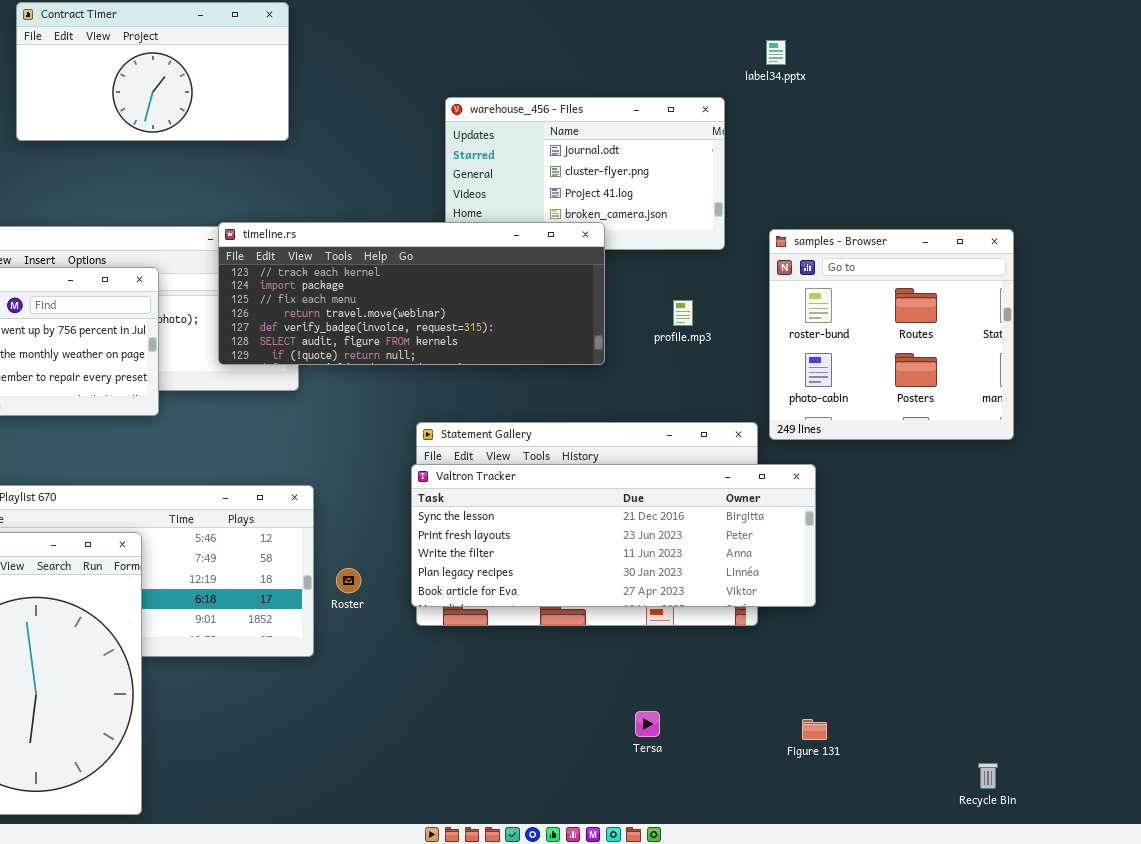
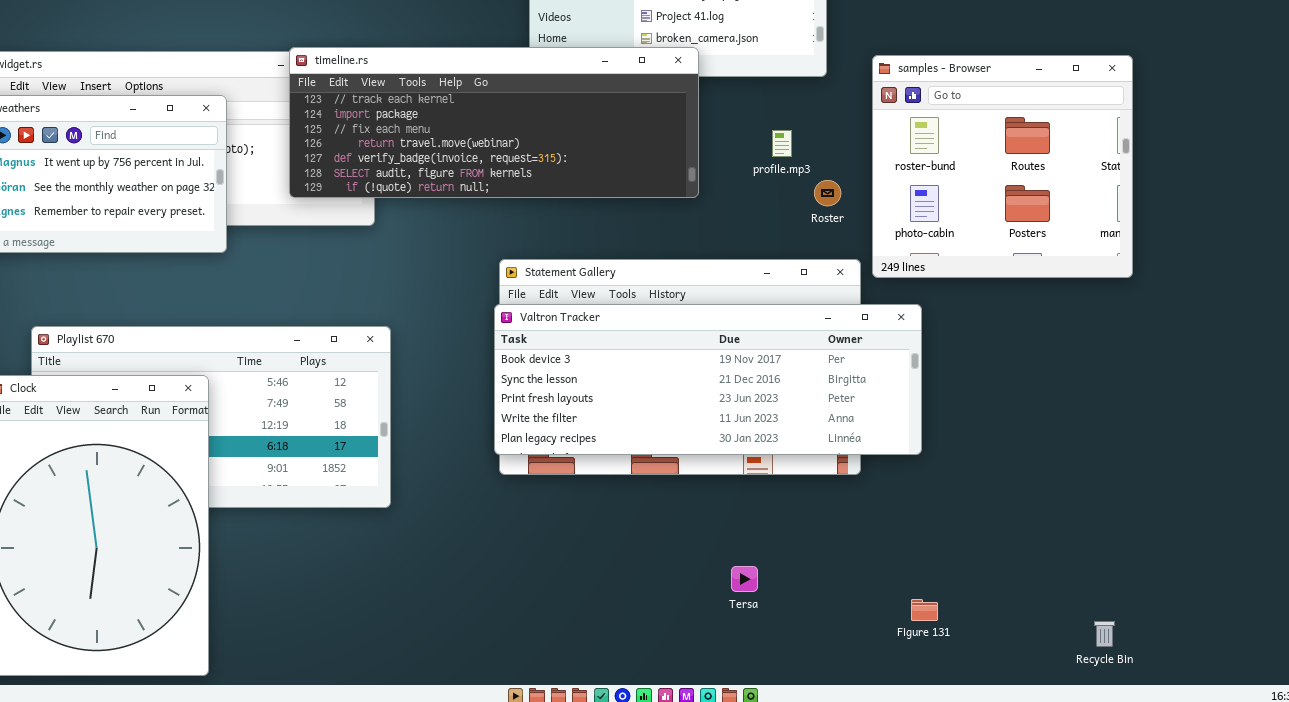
Valtron Tracker: [411,464,816,607] -> [494,304,922,455], scrolled up 1 row
Roster: [336,568,361,593] -> [814,180,841,206], moved
Figure 131: [802,719,827,740] -> [911,599,938,621], moved

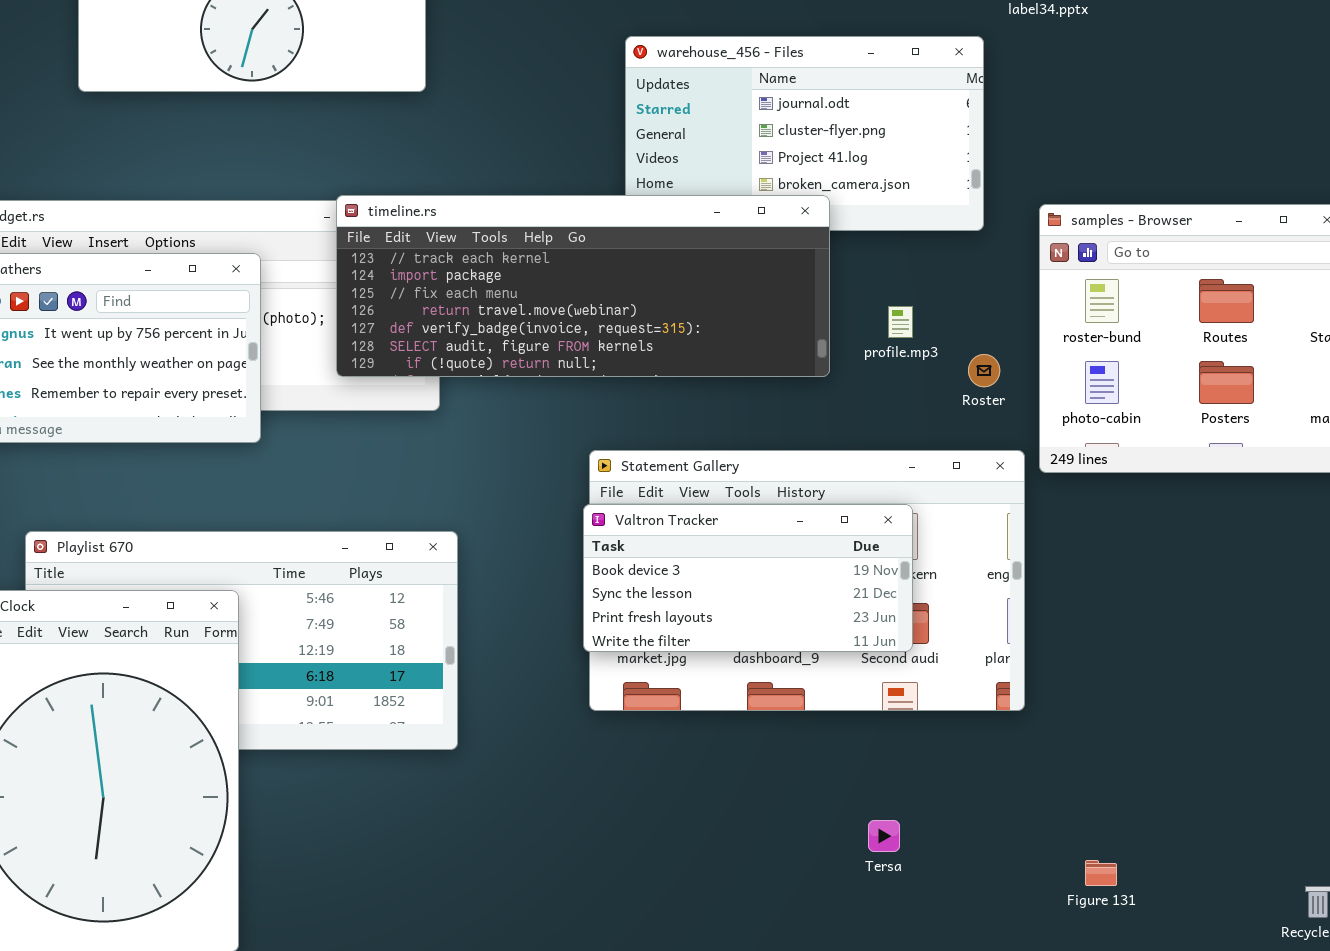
profile.mp3: [772,130,792,157] -> [888,306,913,338], moved
Valtron Tracker: [494,304,922,455] -> [583,504,913,652], resized

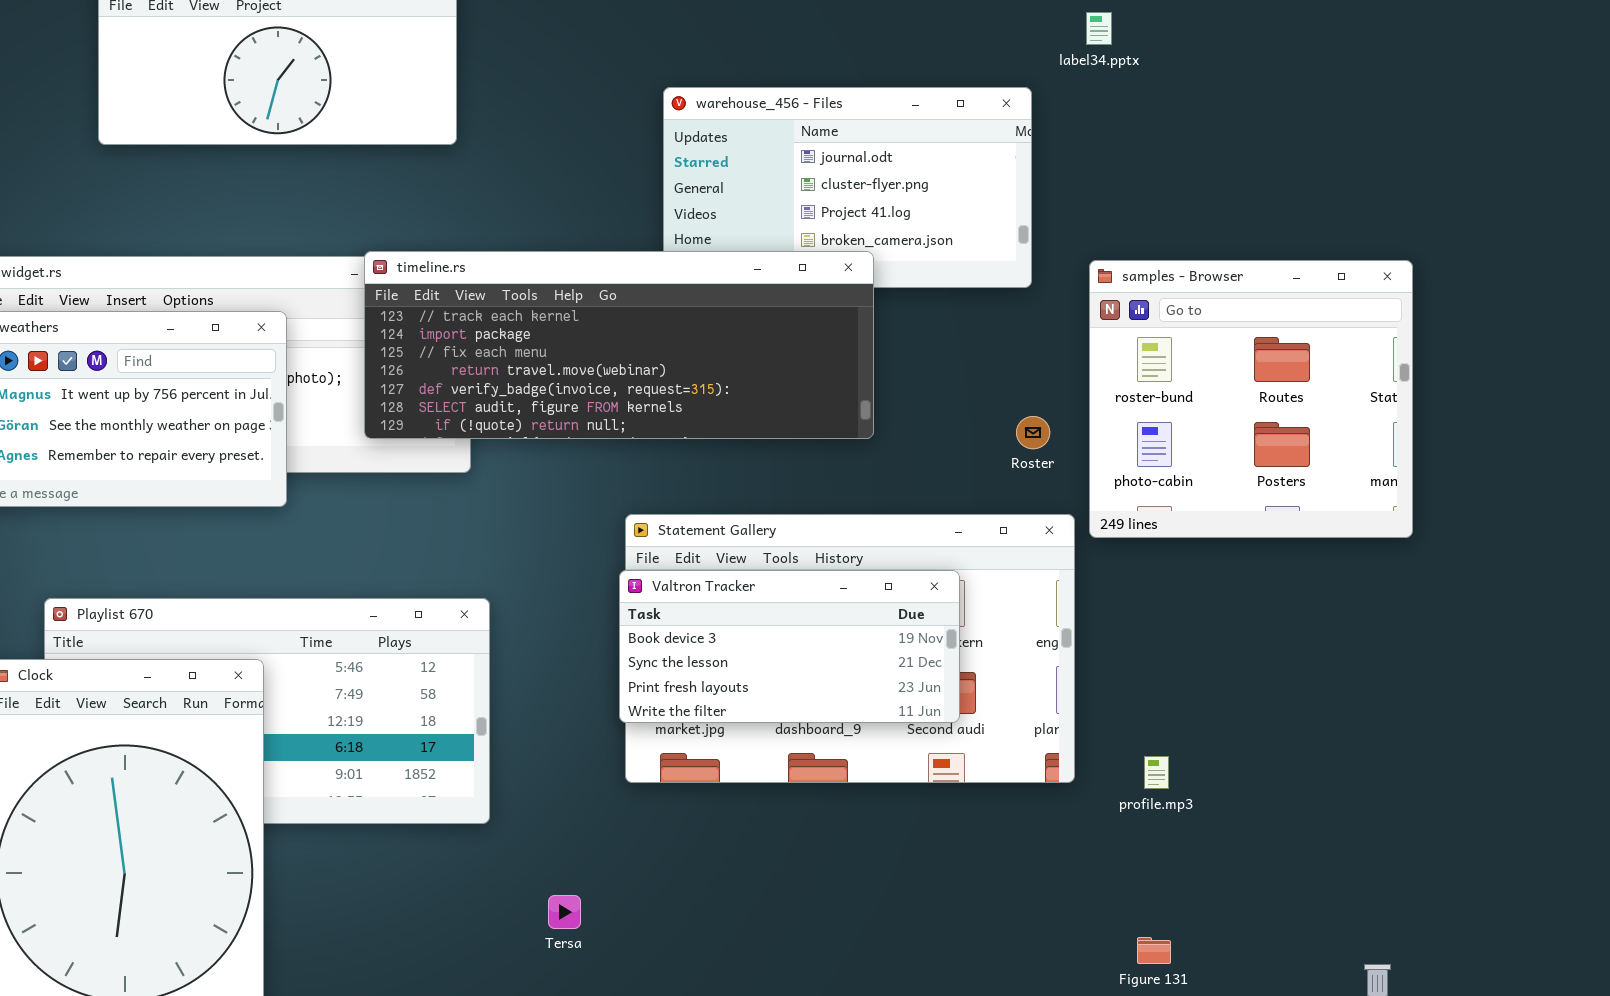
profile.mp3: [888,306,913,338] -> [1144,756,1169,789], moved
Tersa: [868,820,900,852] -> [548,895,581,929], moved

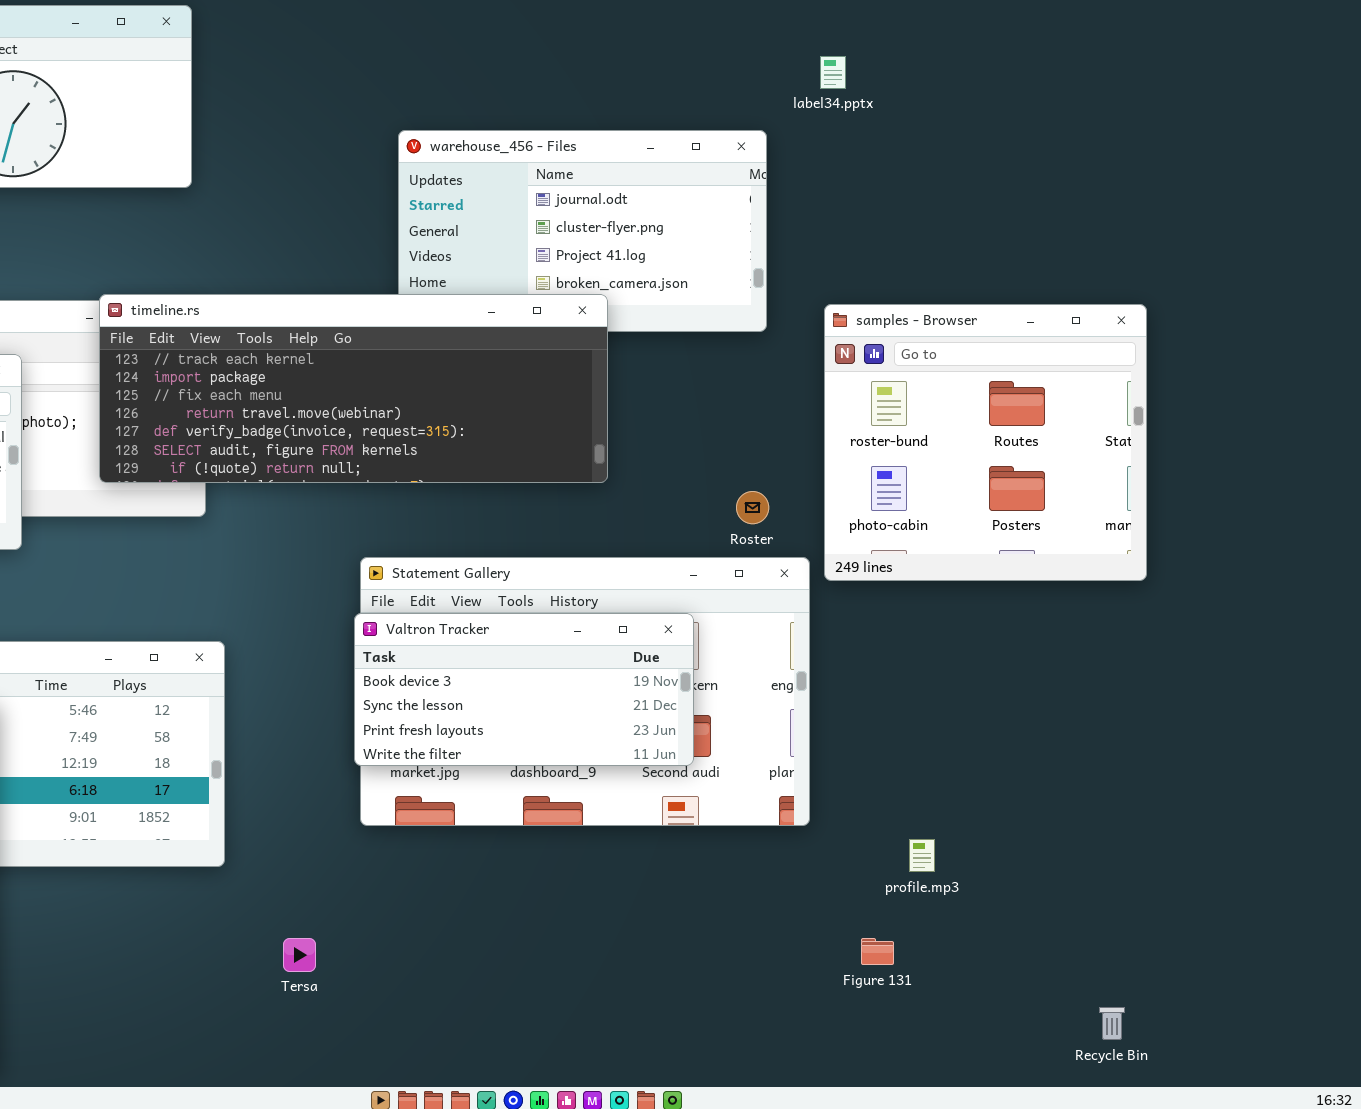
Roster: [1016,416,1050,449] -> [736,491,769,524], moved
profile.mp3: [1144,756,1169,789] -> [909,839,935,872], moved
Figure 131: [1137,937,1171,964] -> [861,938,894,965], moved

